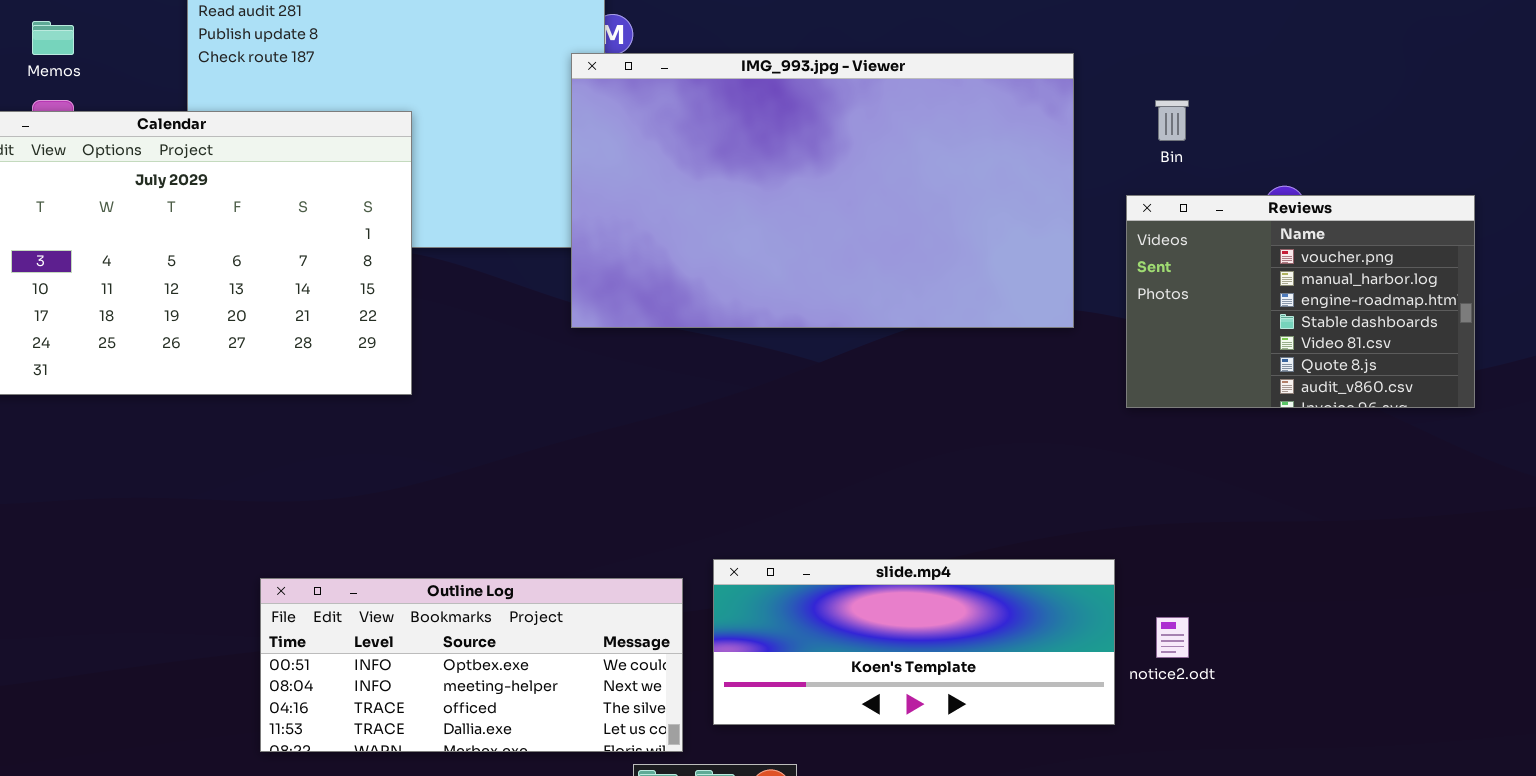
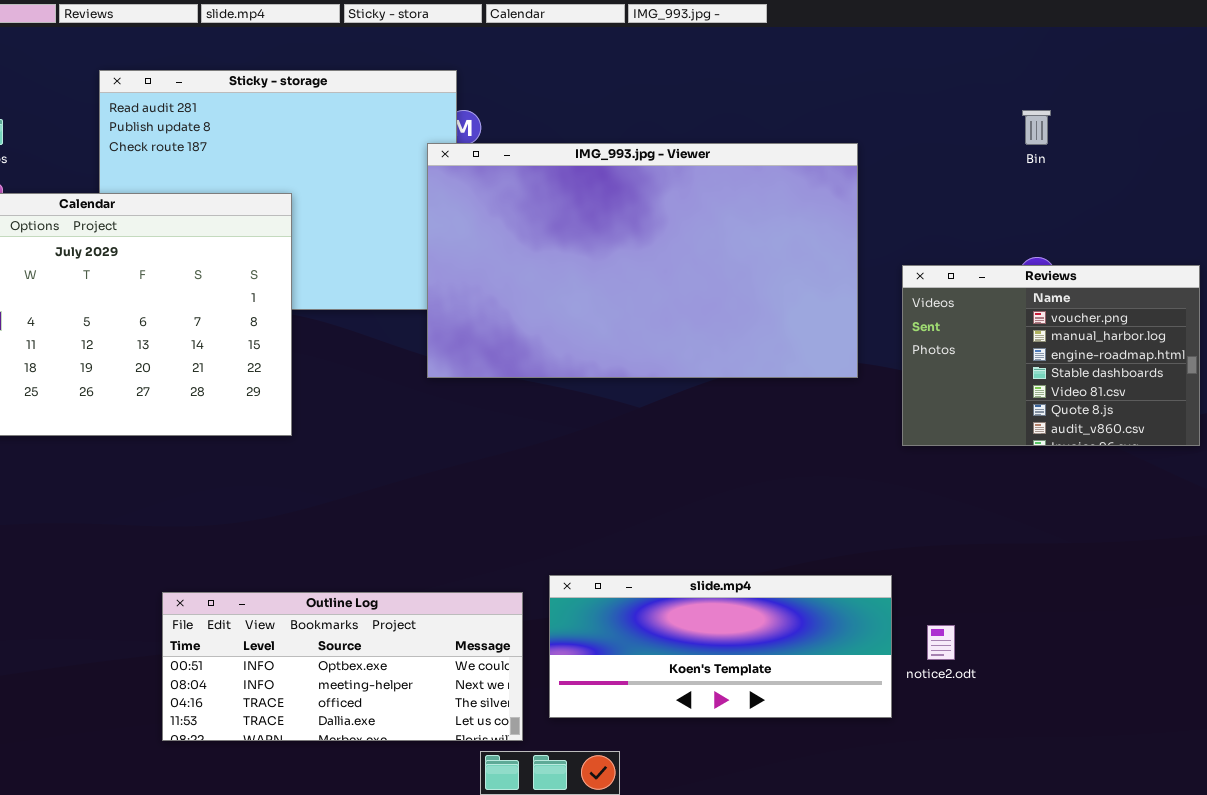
Bin: [1155,100,1189,141] -> [1022,110,1051,145], moved

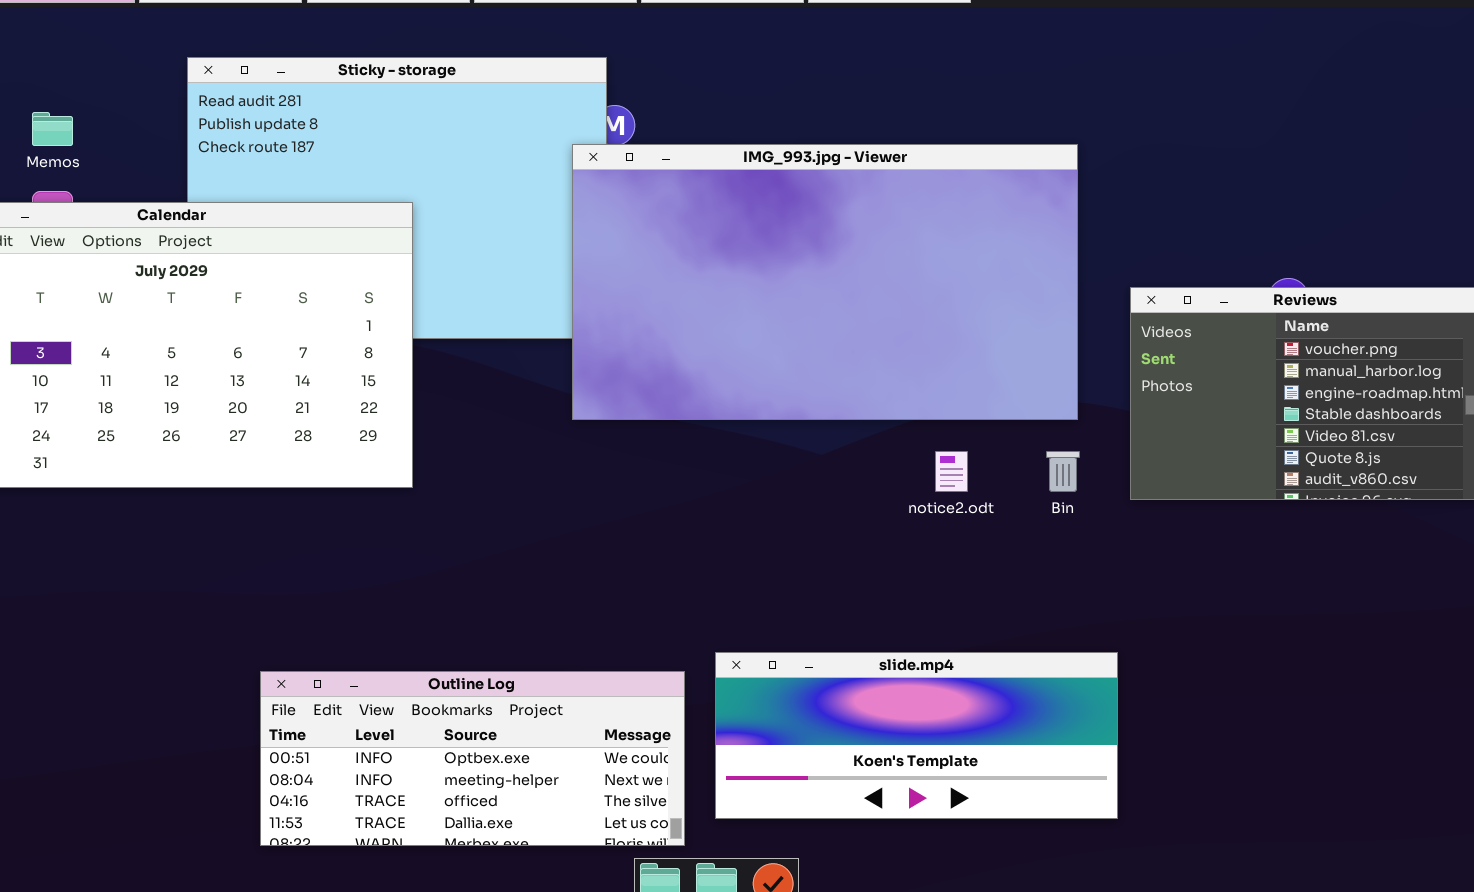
Bin: [1022,110,1051,145] -> [1046,451,1080,492], moved
notice2.odt: [927,625,955,660] -> [935,451,968,492], moved

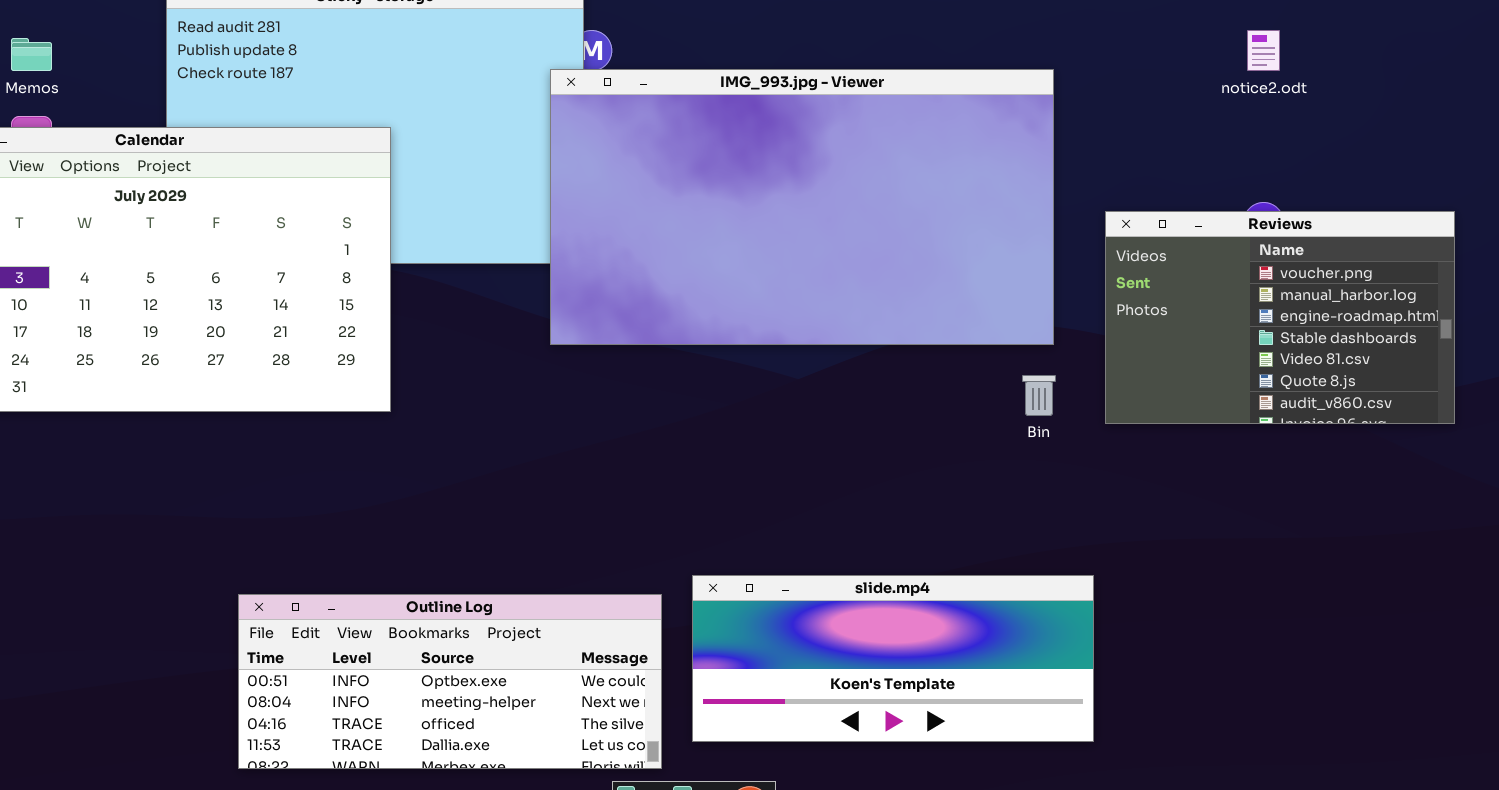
notice2.odt: [935,451,968,492] -> [1247,30,1280,71], moved

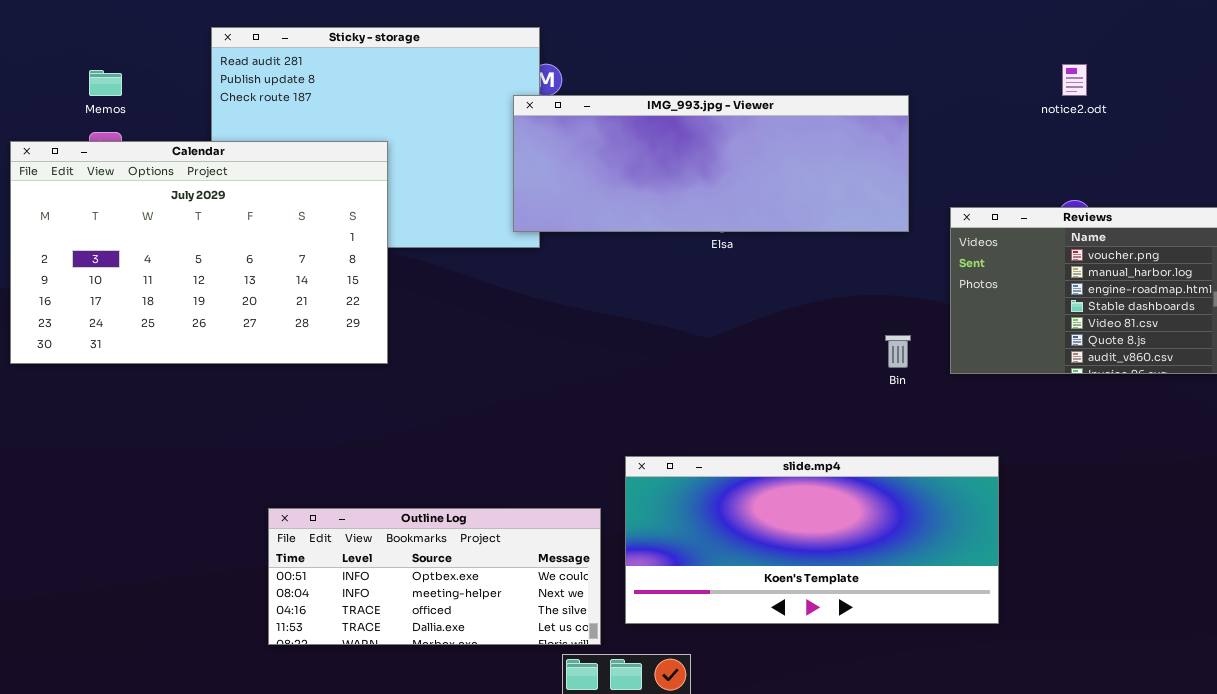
IMG_993.jpg - Viewer: [550,69,1054,345] -> [513,95,909,232], resized
slide.mp4: [692,575,1094,742] -> [625,456,999,624], resized

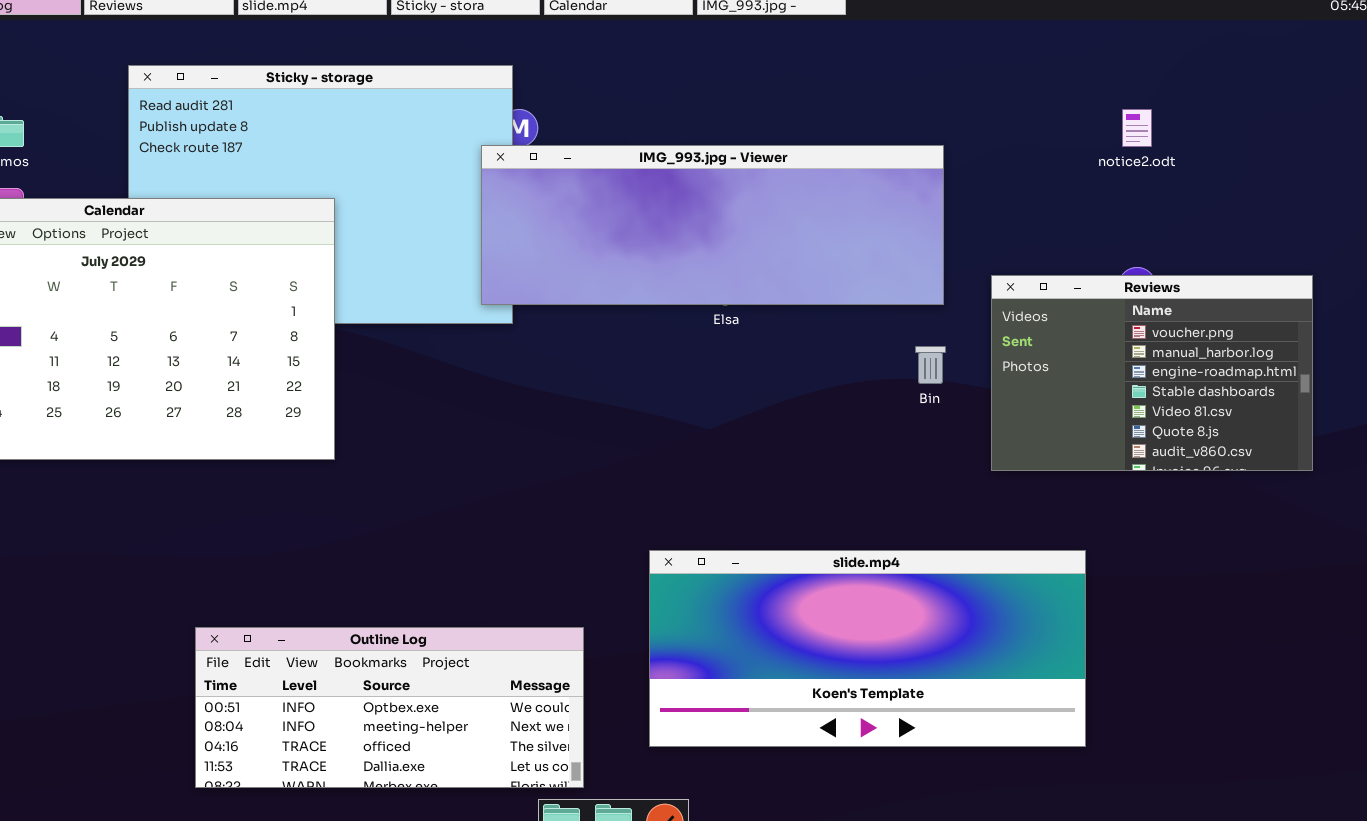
Bin: [885,335,911,368] -> [915,346,946,384], moved
slide.mp4: [625,456,999,624] -> [649,550,1086,747], moved

